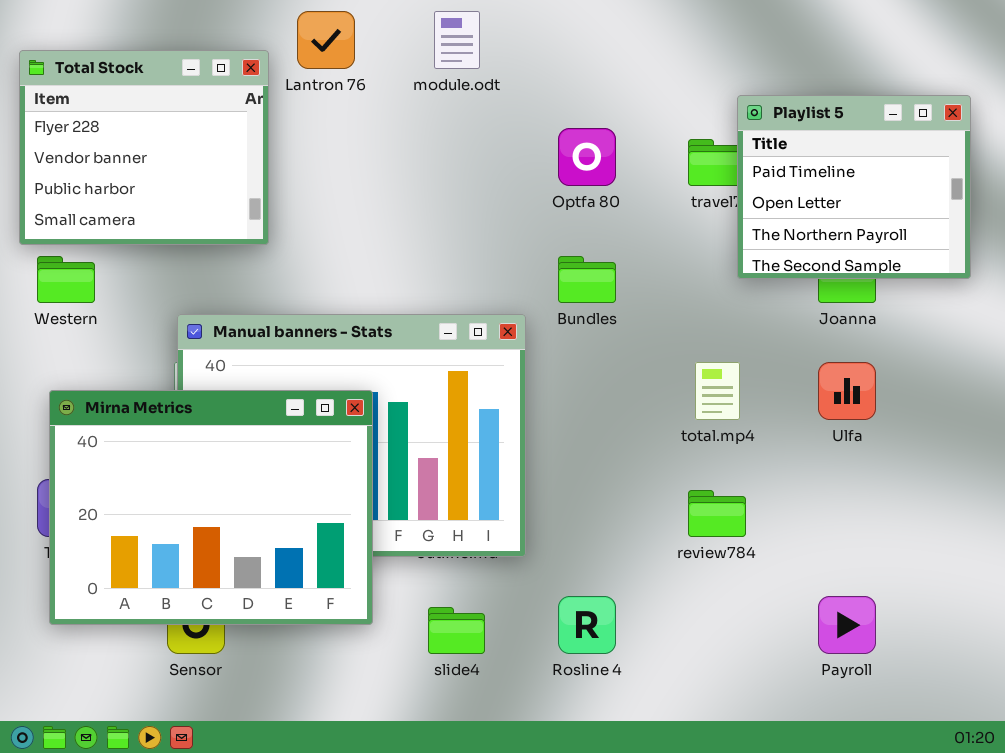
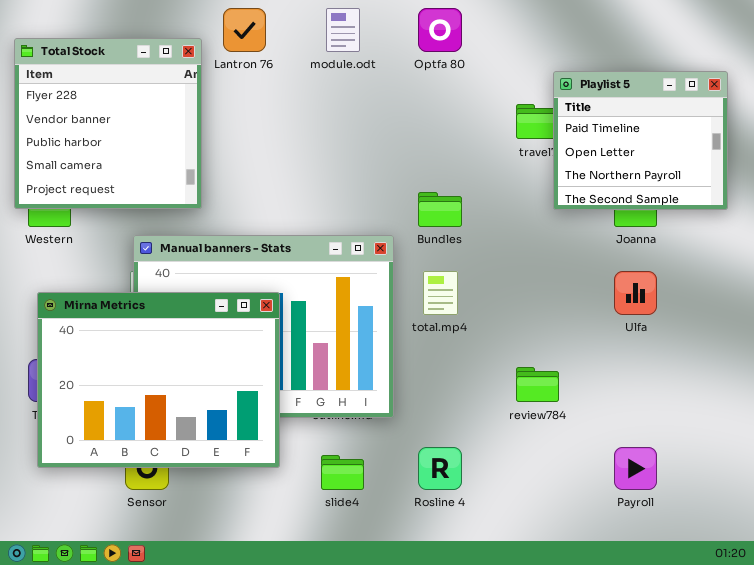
Total Stock: [19,50,269,245] -> [14,38,202,209], resized
Optfa 80: [558,128,616,186] -> [418,8,462,52], moved
total.mp4: [695,362,740,420] -> [423,271,458,315], moved

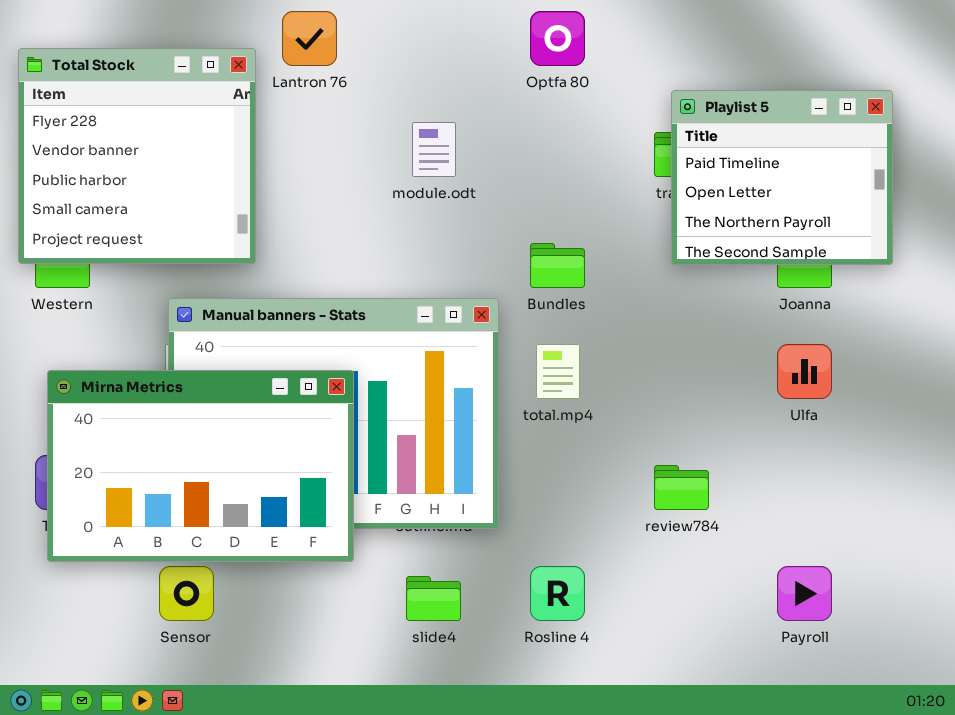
module.odt: [326,8,360,52] -> [412,122,456,177], moved
Playlist 5: [553,71,728,210] -> [671,90,893,265], moved
Mirna Metrics: [37,292,280,468] -> [47,370,354,562], resized

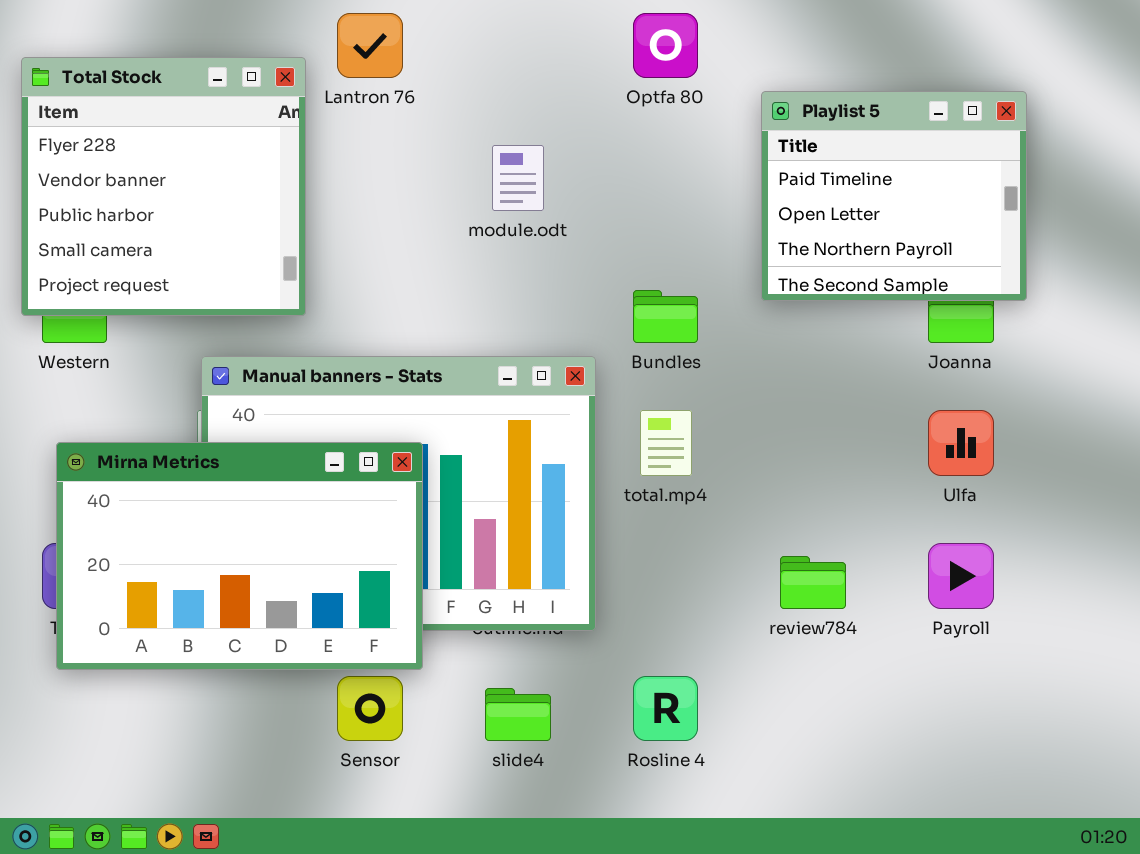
Playlist 5: [671,90,893,265] -> [761,91,1027,301], moved
Sensor: [159,566,214,621] -> [337,676,403,741], moved
Payroll: [777,566,832,621] -> [928,543,994,609], moved

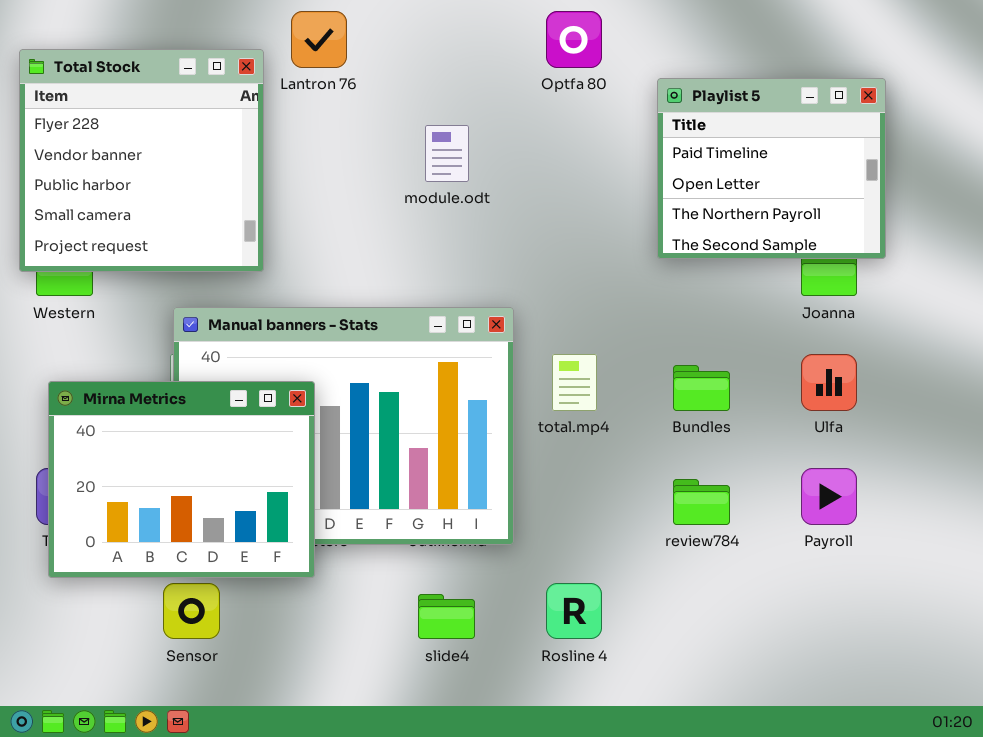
Bundles: [633,290,698,343] -> [673,365,730,411], moved
Mirna Metrics: [56,442,423,670] -> [48,381,315,578], resized
Sensor: [337,676,403,741] -> [163,583,220,639], moved

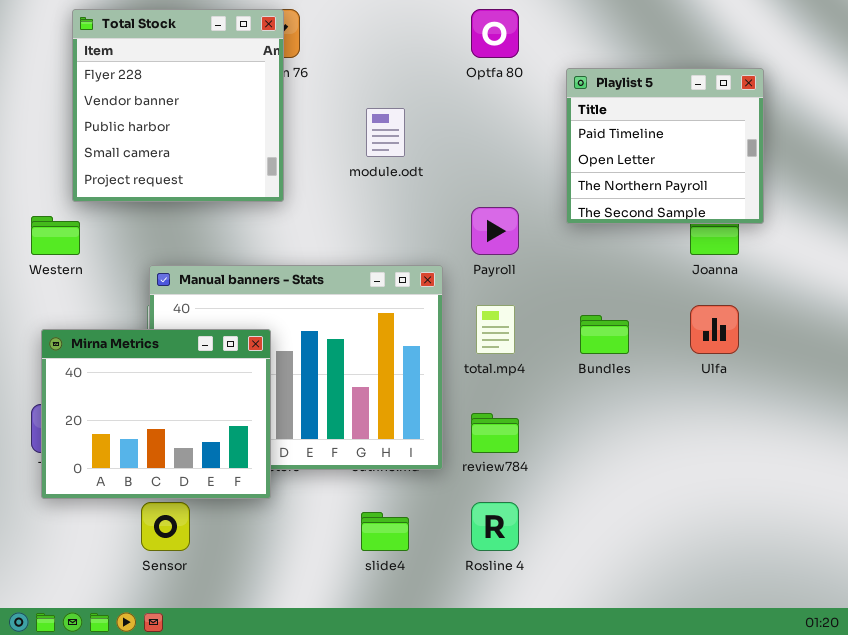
Total Stock: [19,49,264,272] -> [72,9,284,202], moved
Payroll: [801,468,857,525] -> [471,207,519,255], moved
review784: [673,479,730,525] -> [471,413,519,453], moved

